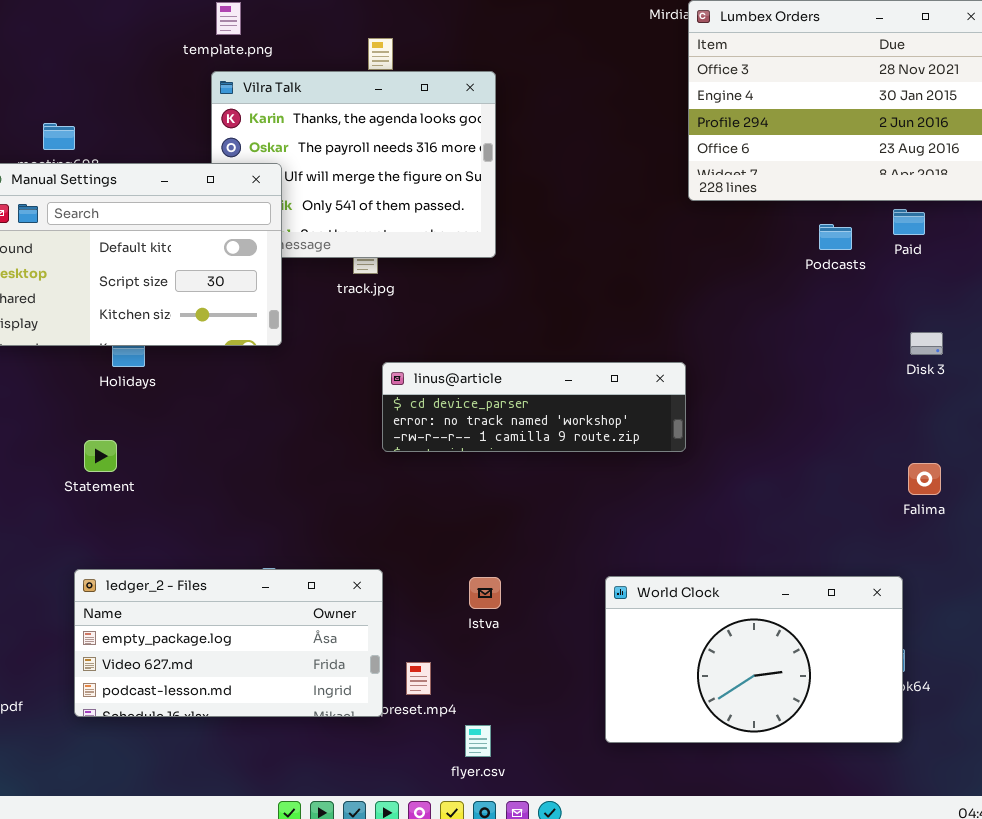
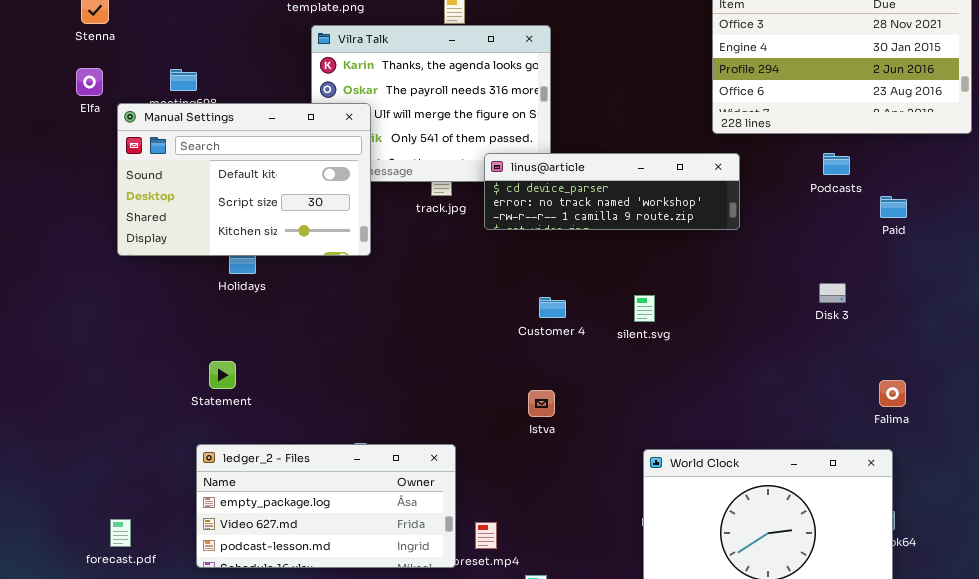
Paid: [893,209,925,235] -> [880,196,907,218], moved
Disk 3: [910,332,943,355] -> [819,283,846,303], moved
linus@article: [382,362,686,452] -> [484,153,740,230], moved
Statement: [84,440,117,472] -> [209,361,236,389], moved
Falima: [908,463,941,495] -> [879,380,906,407], moved
Istva: [469,577,501,609] -> [528,390,555,417], moved

